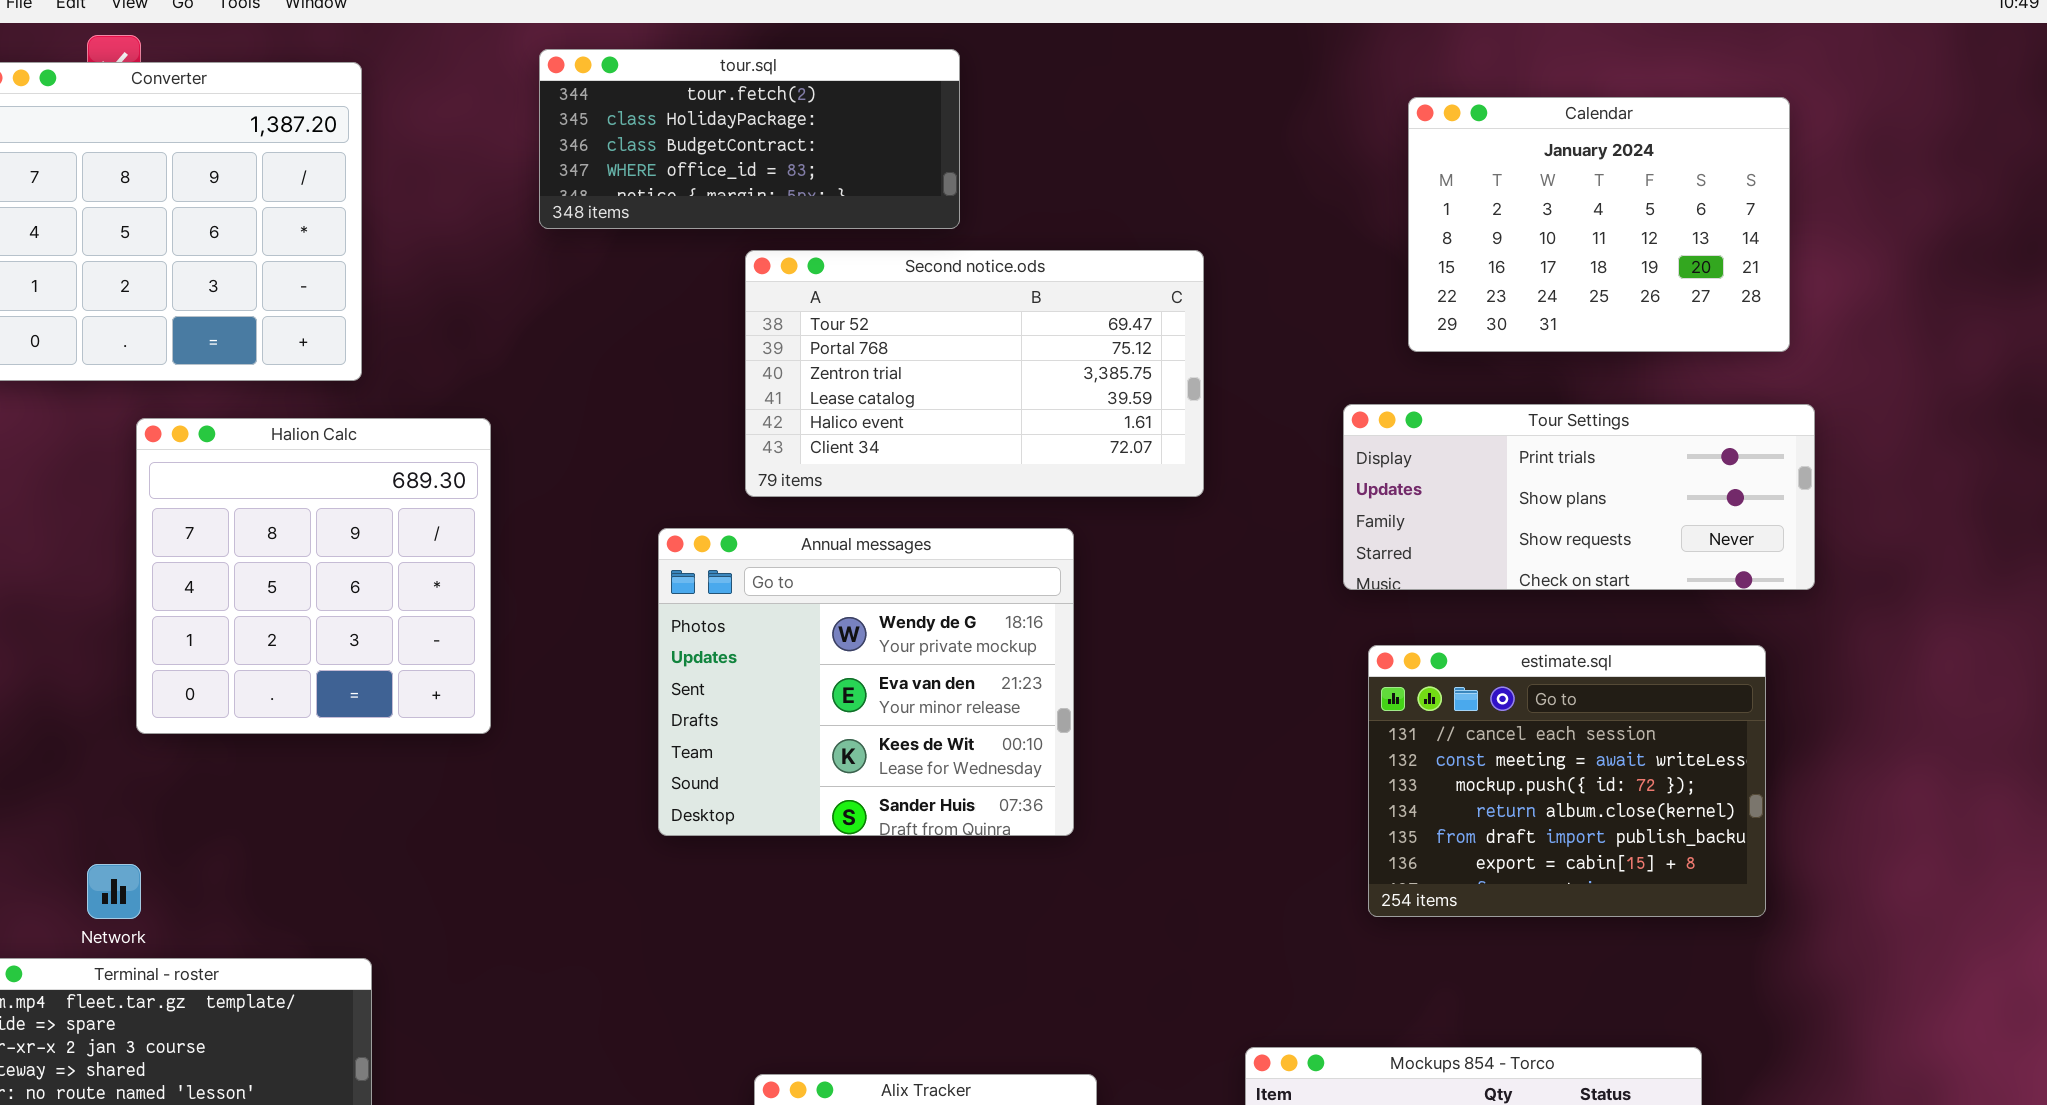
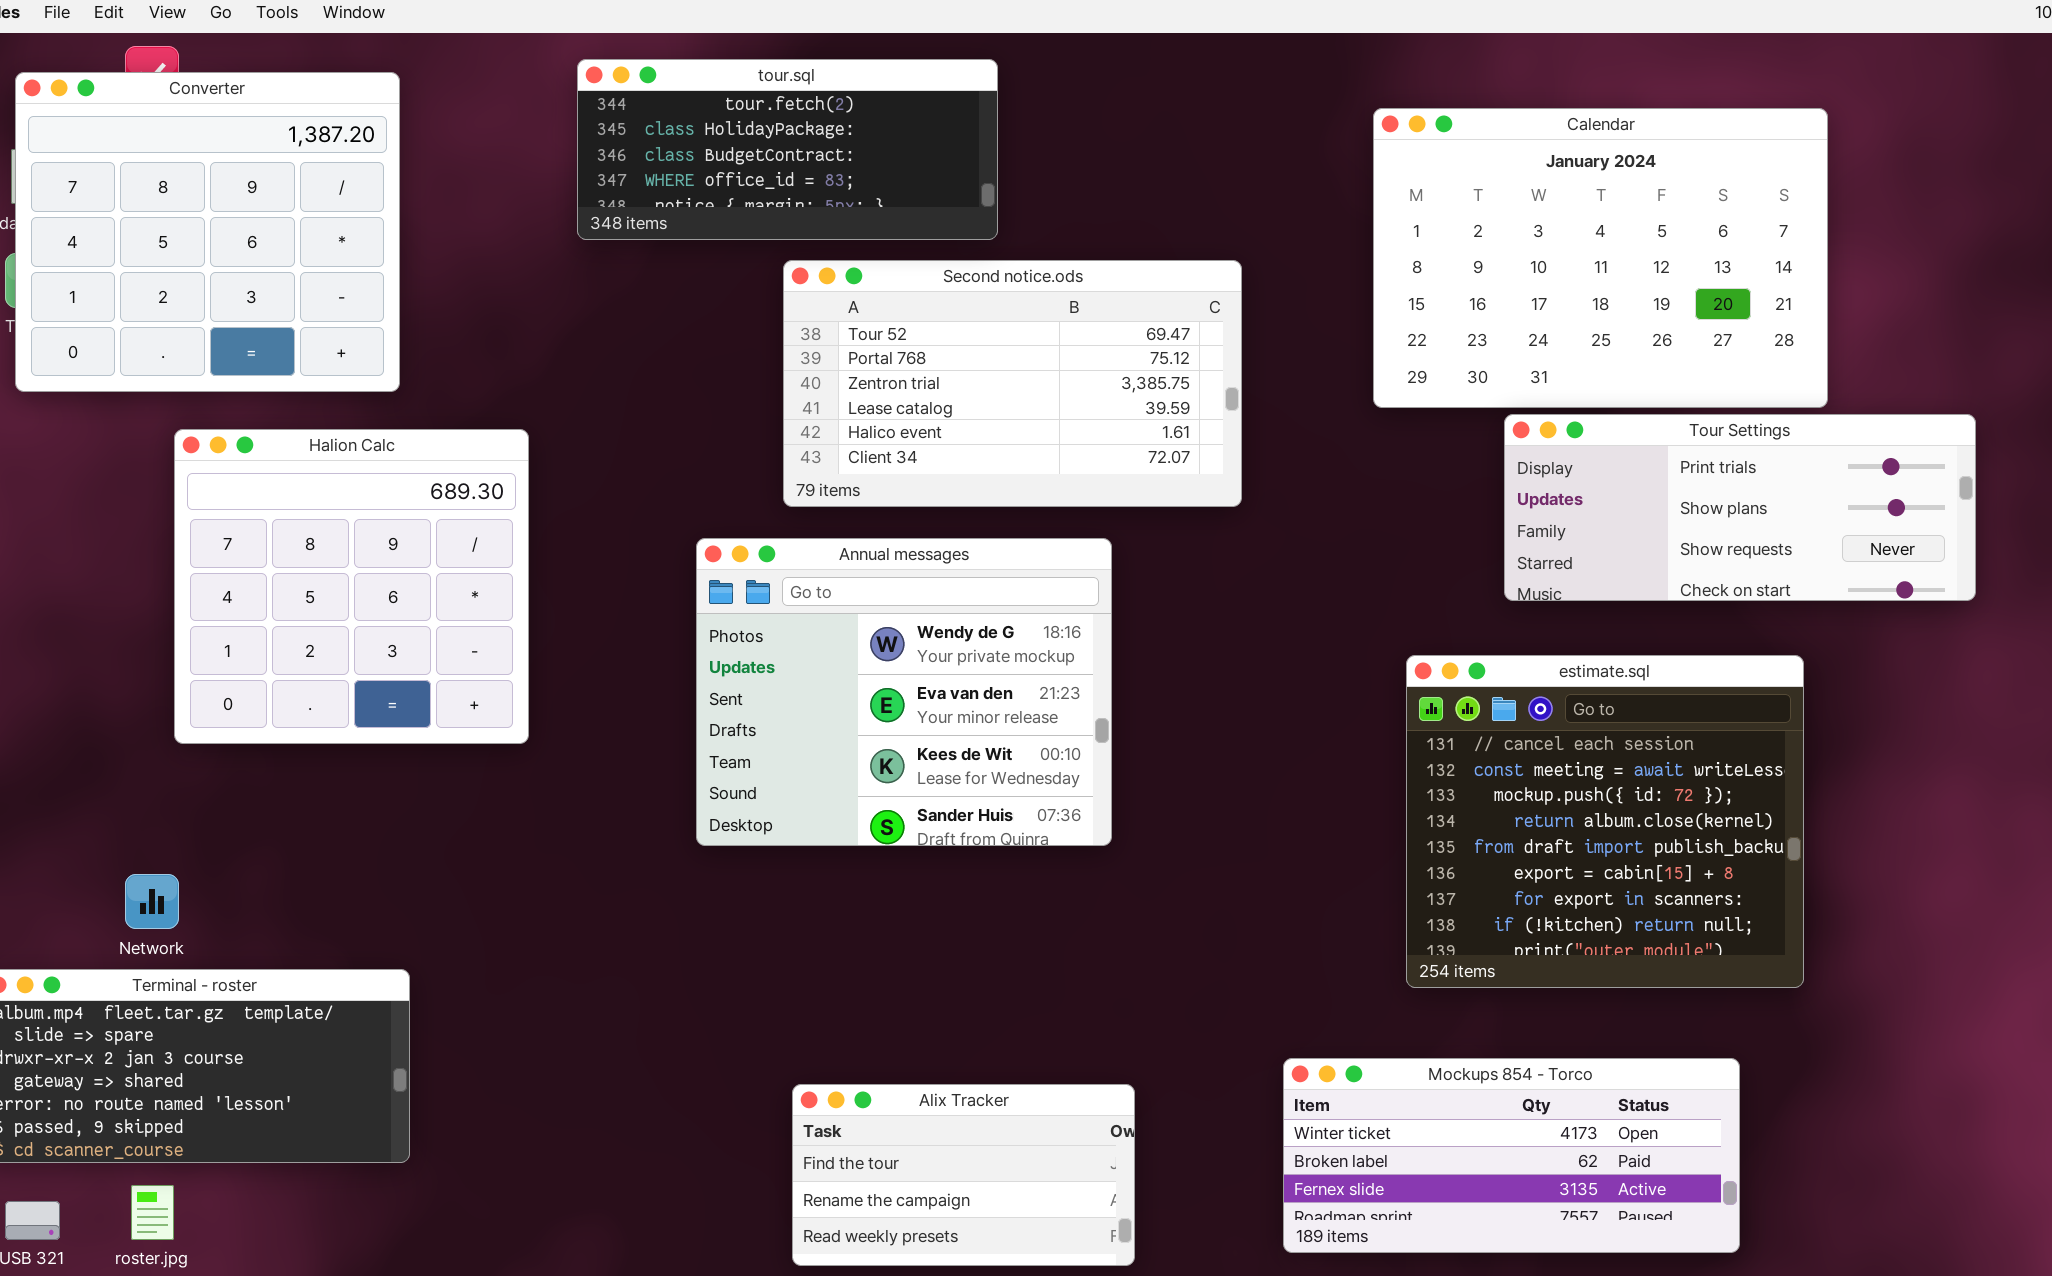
Calendar: [1408,97,1790,352] -> [1373,108,1828,408], resized
Tour Settings: [1343,404,1815,590] -> [1504,414,1976,601], moved
estimate.sql: [1368,645,1766,917] -> [1406,655,1804,988], resized

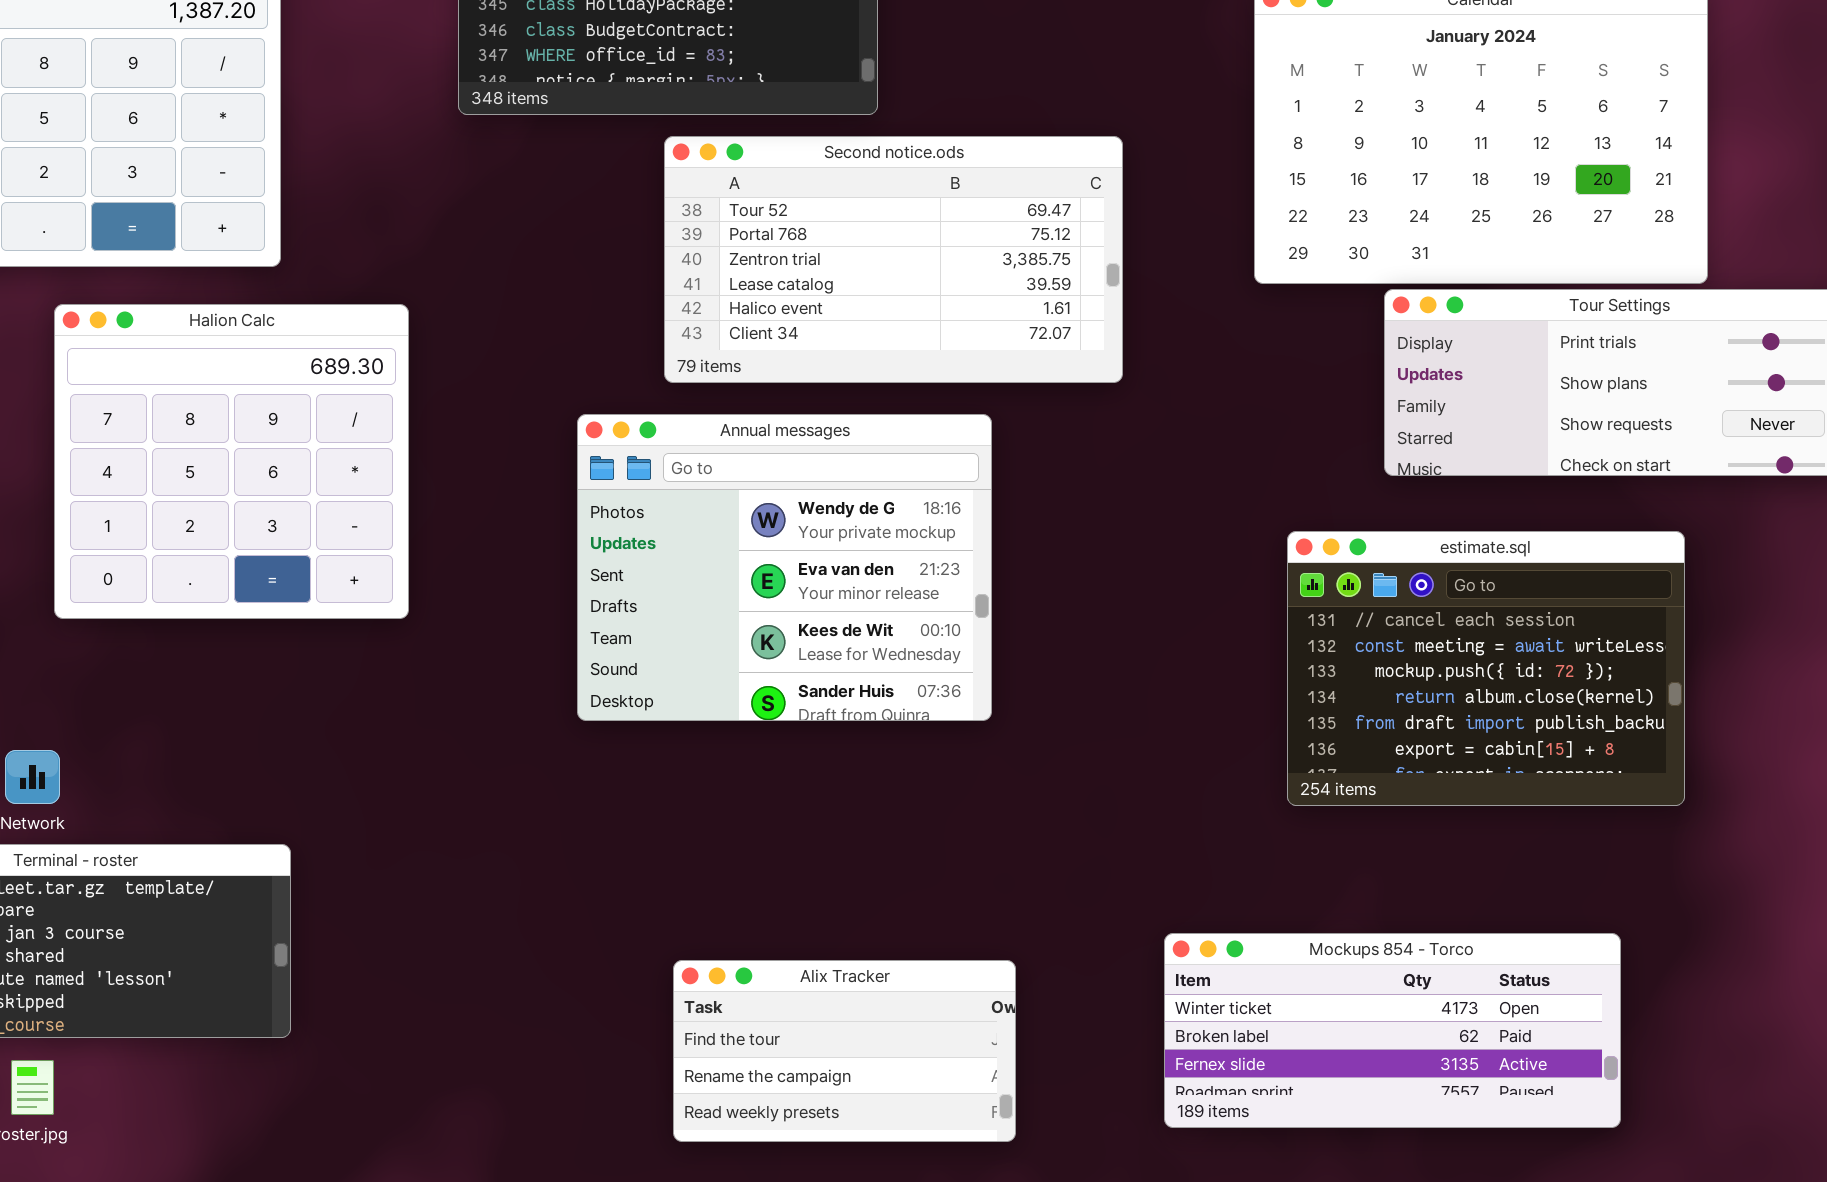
estimate.sql: [1406,655,1804,988] -> [1287,531,1685,806], resized

